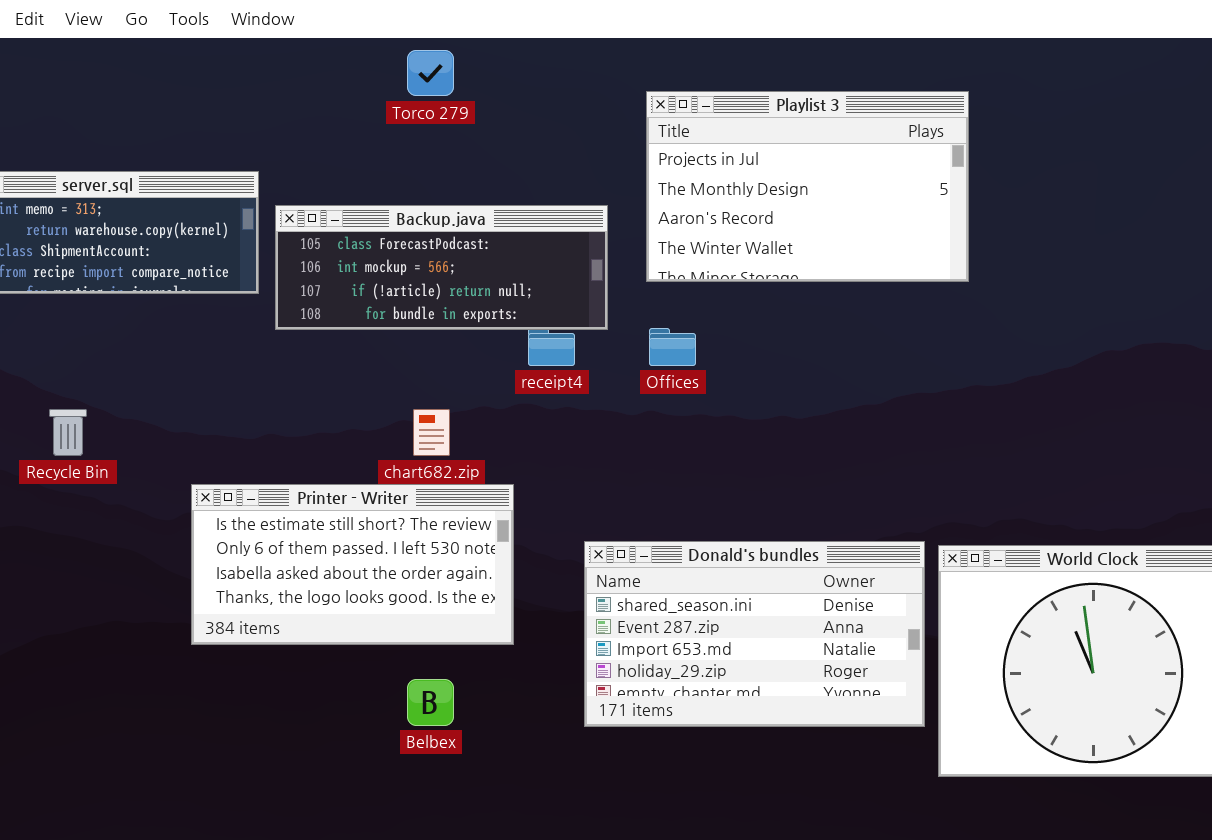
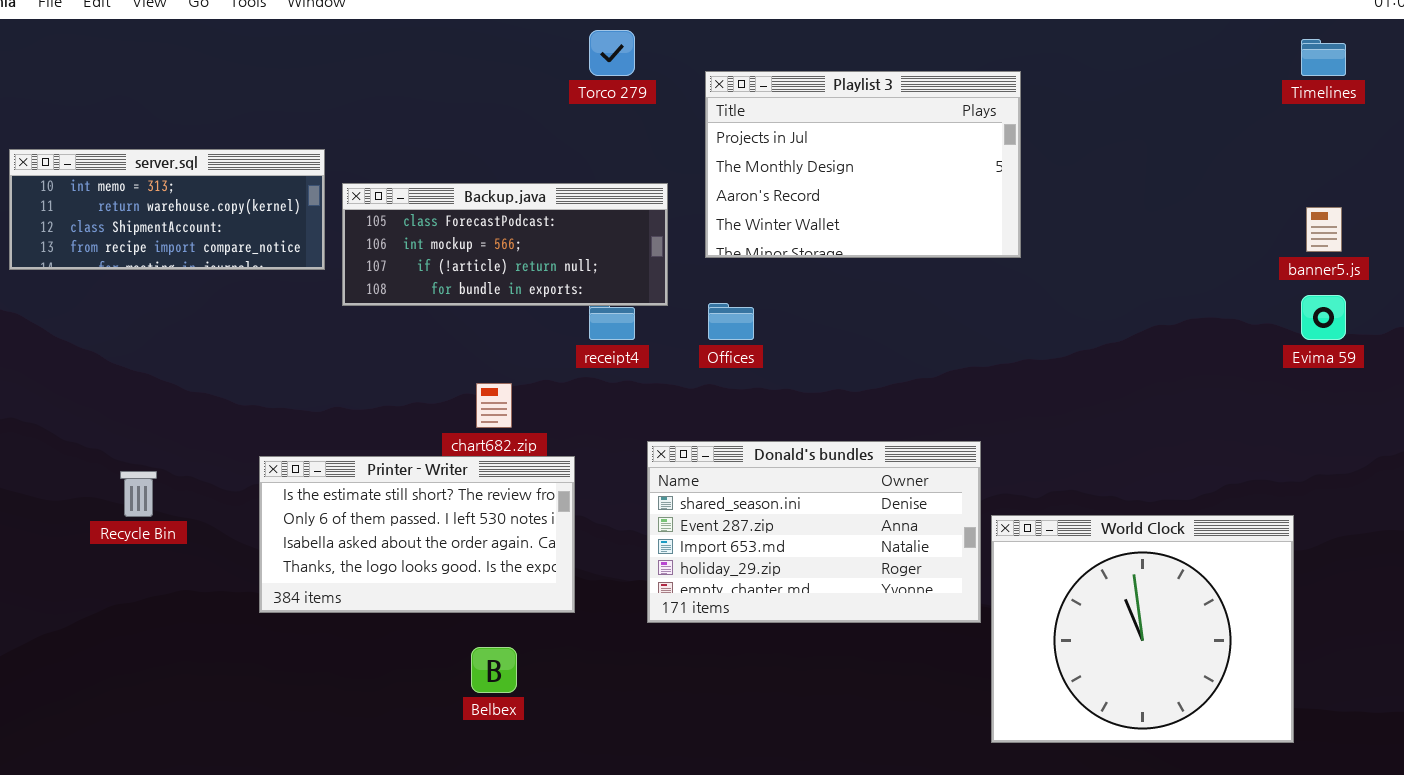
Torco 279: [407,50,454,96] -> [589,30,635,76], moved
Recycle Bin: [49,409,87,456] -> [120,471,157,517], moved
Donald's bundles: [584,541,925,727] -> [647,441,981,623], moved

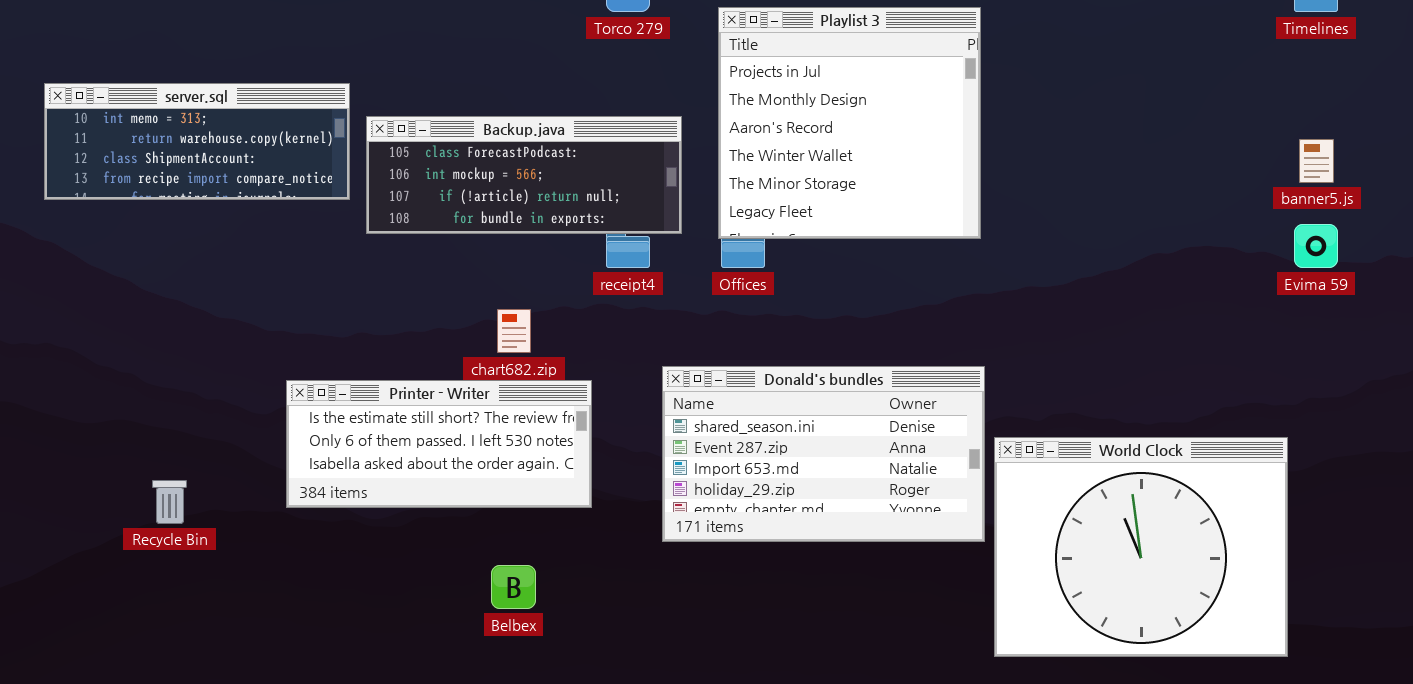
Playlist 3: [705,71,1021,258] -> [718,7,981,239], resized
Printer - Writer: [259,456,575,613] -> [286,380,592,508], resized
Recycle Bin: [120,471,157,517] -> [152,480,187,524], moved

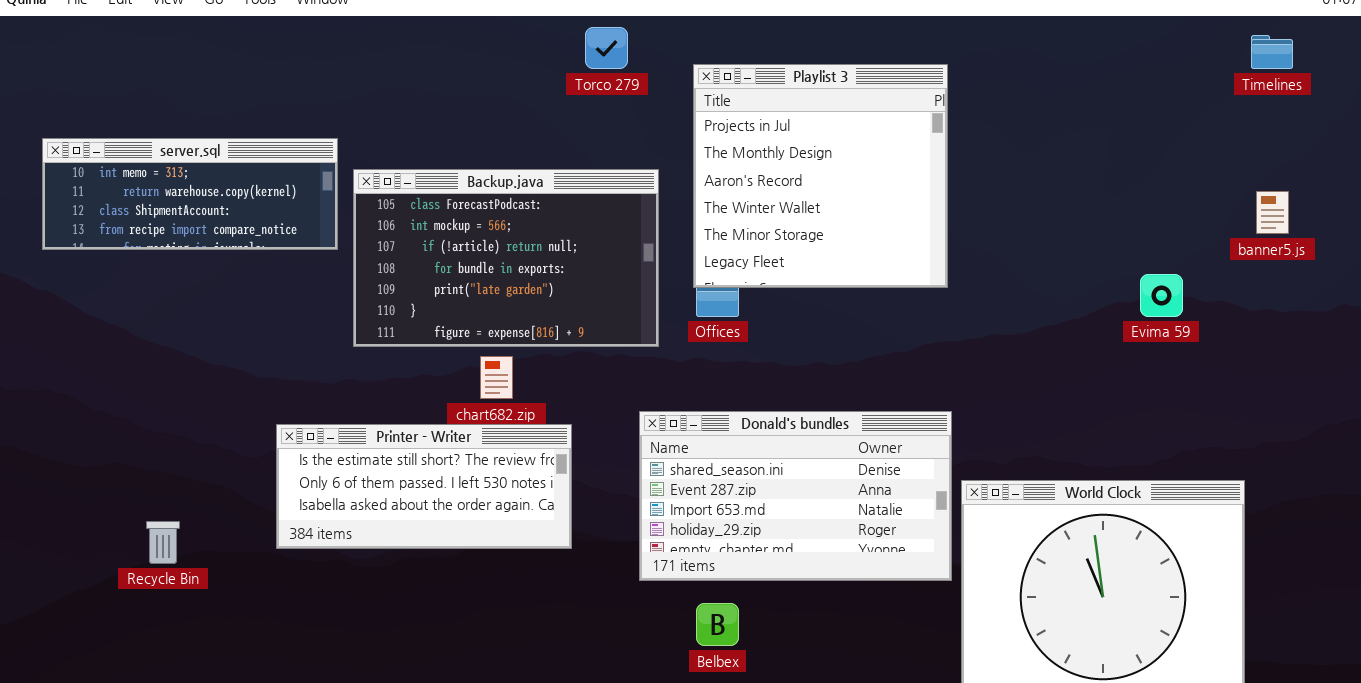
Backup.java: [366,116,682,234] -> [353,169,659,347], resized
Evima 59: [1294,224,1338,268] -> [1140,274,1183,317], moved
Belbex: [491,565,536,609] -> [696,603,739,646], moved

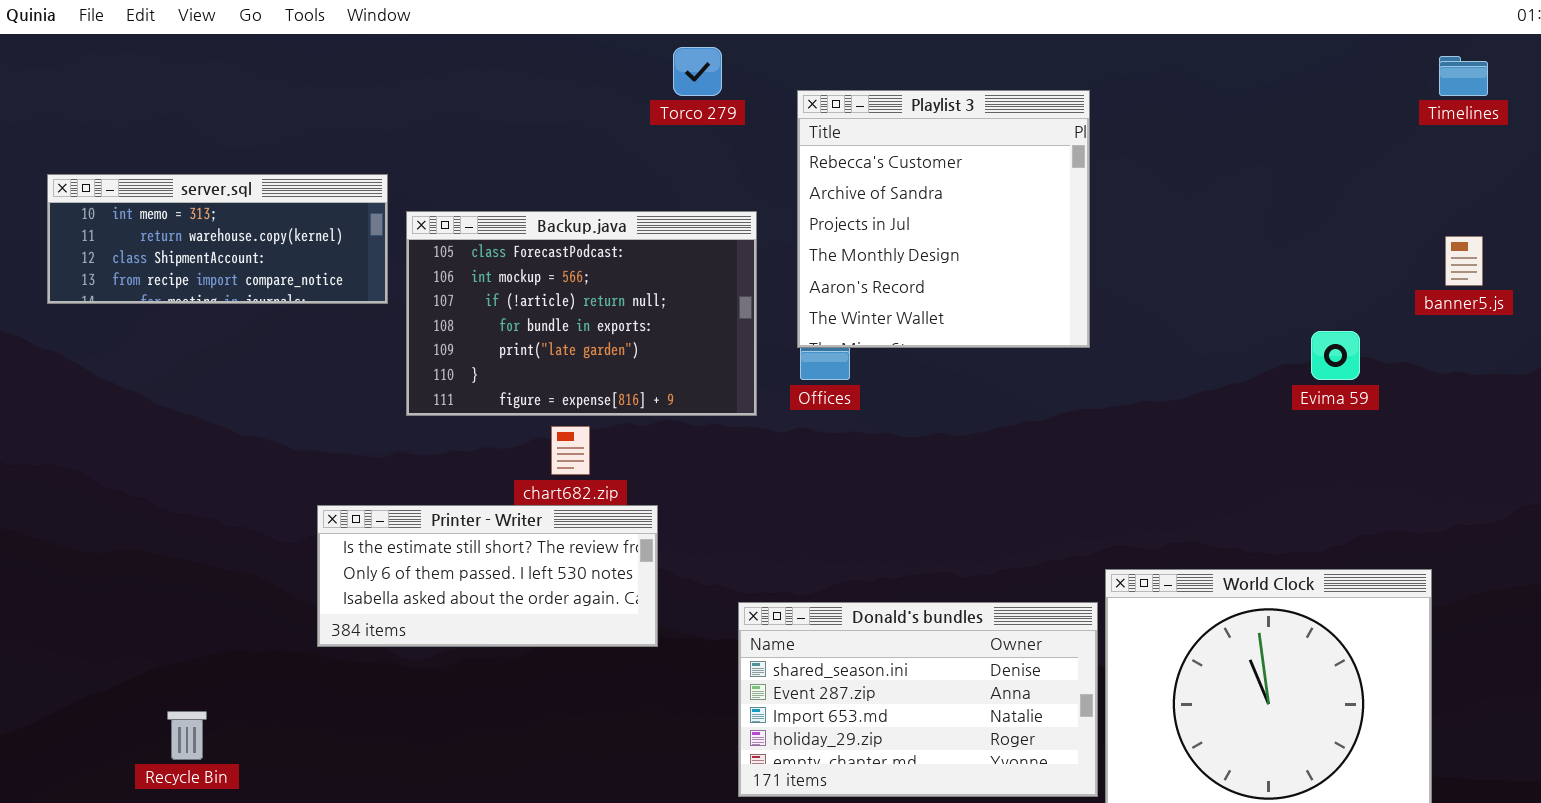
Playlist 3: [693,64,948,288] -> [797,90,1090,348], scrolled up 2 rows
Donald's bundles: [639,411,952,581] -> [738,602,1098,797], moved
Recycle Bin: [146,521,180,564] -> [167,711,207,760], moved

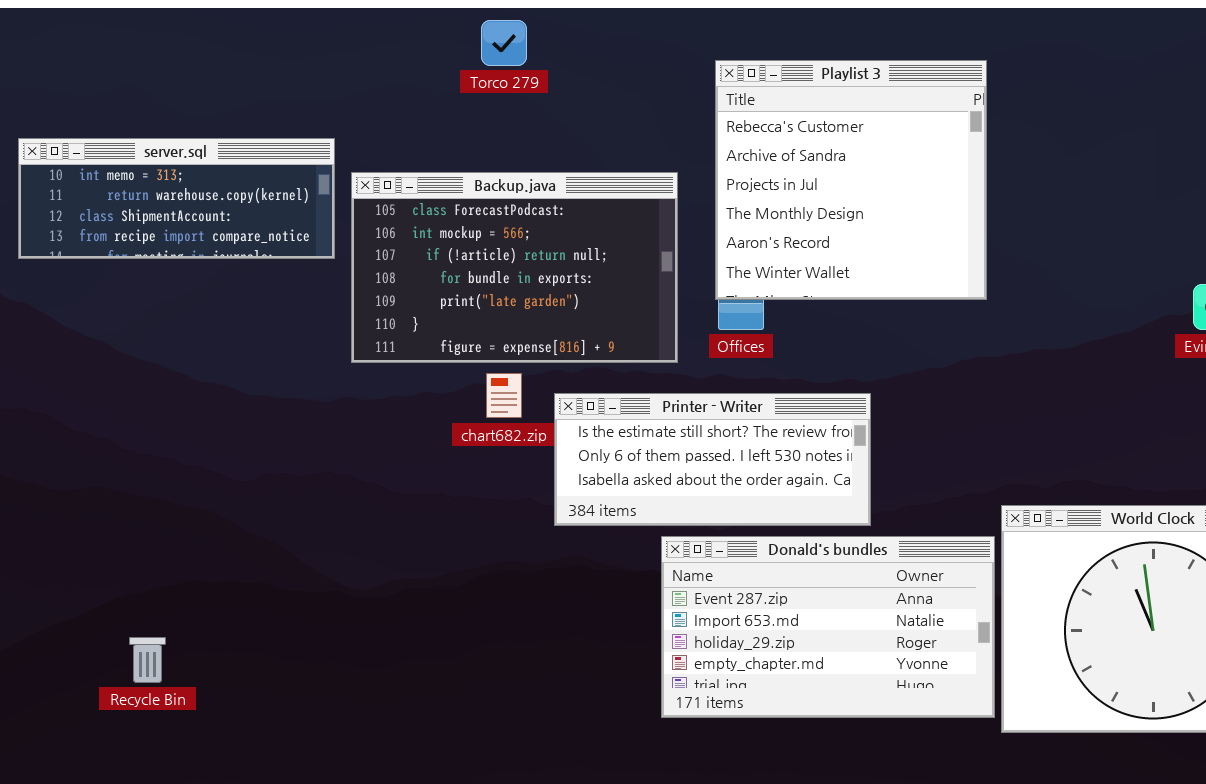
Torco 279: [673,47,722,96] -> [481,20,527,66], moved
Printer - Writer: [317,505,658,647] -> [554,393,871,526], moved
Donald's bundles: [738,602,1098,797] -> [661,536,995,718], scrolled down 1 row

